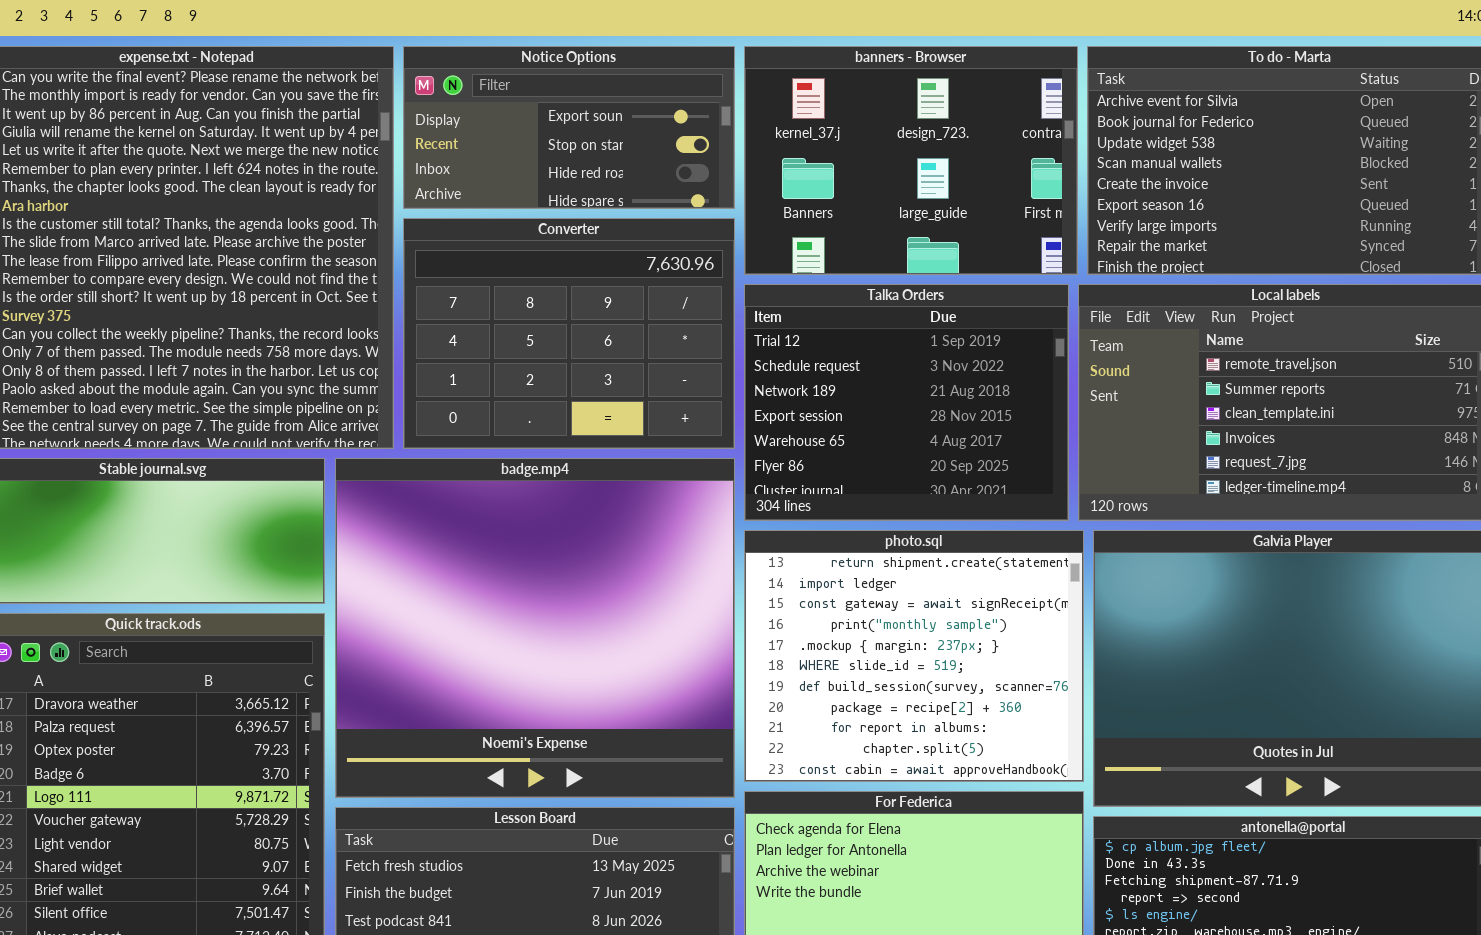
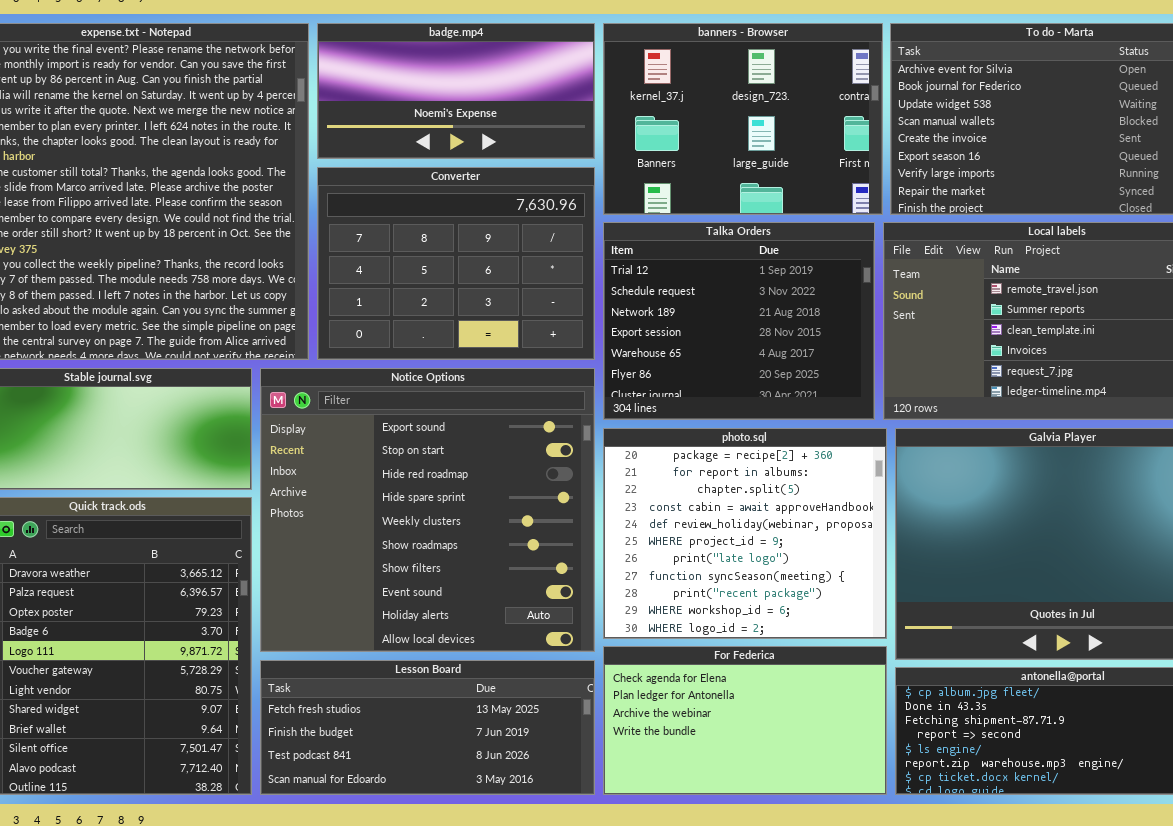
Notice Options: [403,46,735,209] -> [260,368,595,652], moved, resized
badge.mp4: [335,458,735,798] -> [317,23,595,159], moved, resized
photo.sql: [744,530,1084,782] -> [603,428,887,639], scrolled down 7 rows

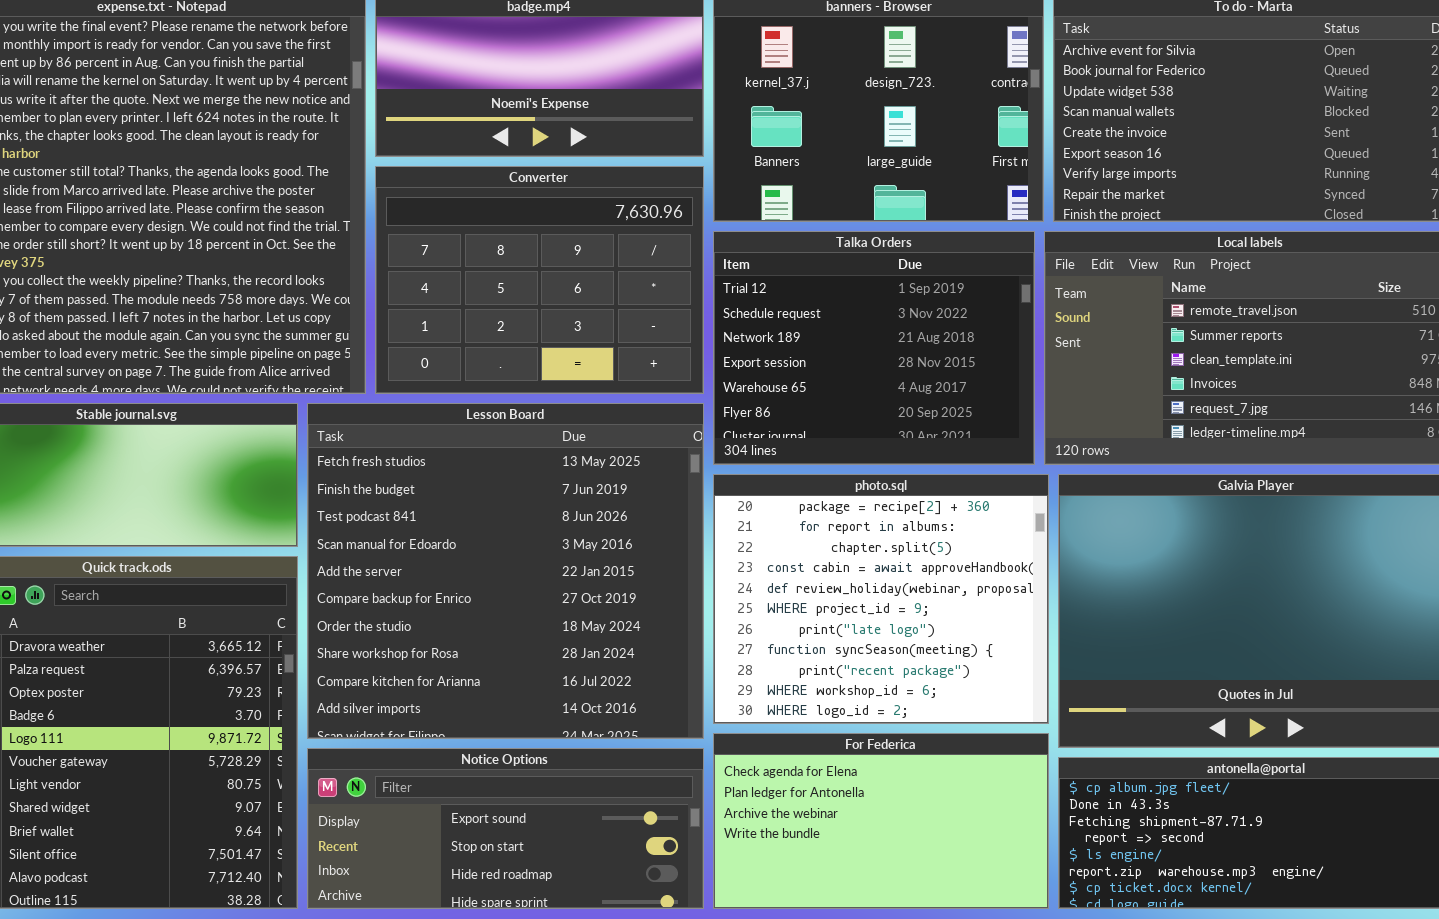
Notice Options: [260,368,595,652] -> [307,748,704,909], moved, resized
Lesson Board: [260,660,595,795] -> [307,403,704,739], moved, resized

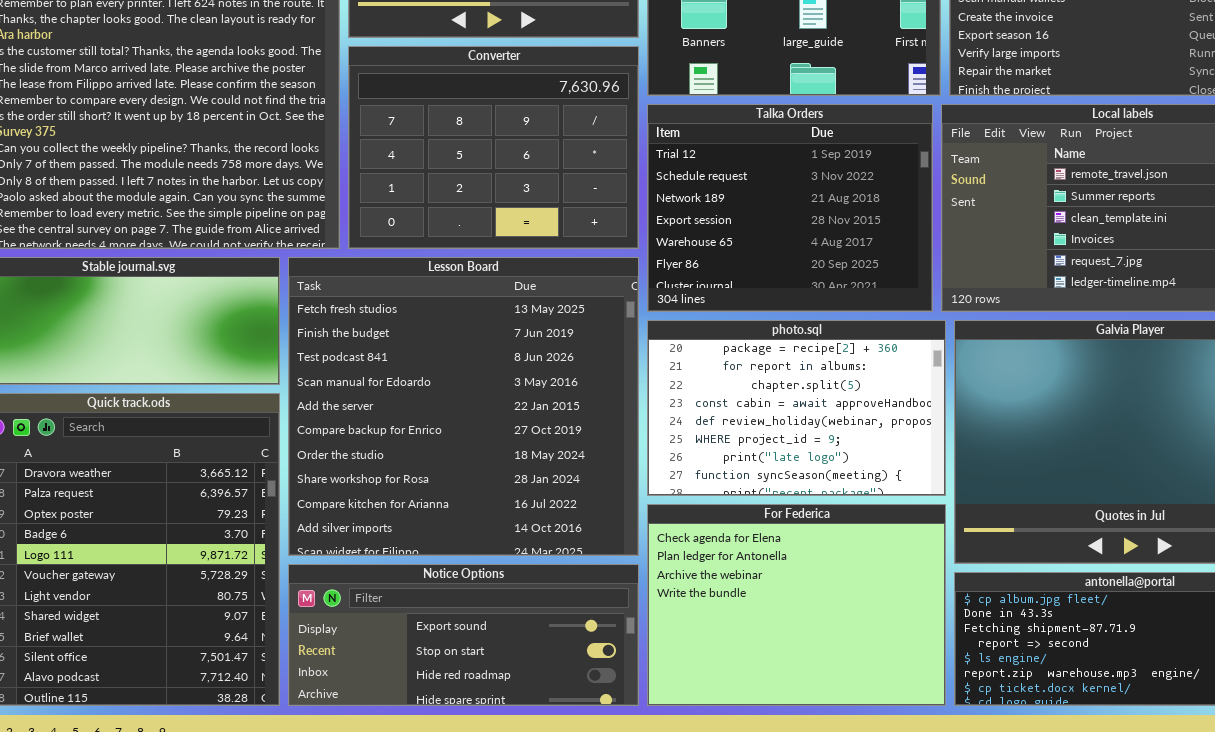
photo.sql: [713,474,1049,724] -> [647,320,946,496], resized
For Federica: [713,733,1049,909] -> [647,504,946,706], resized

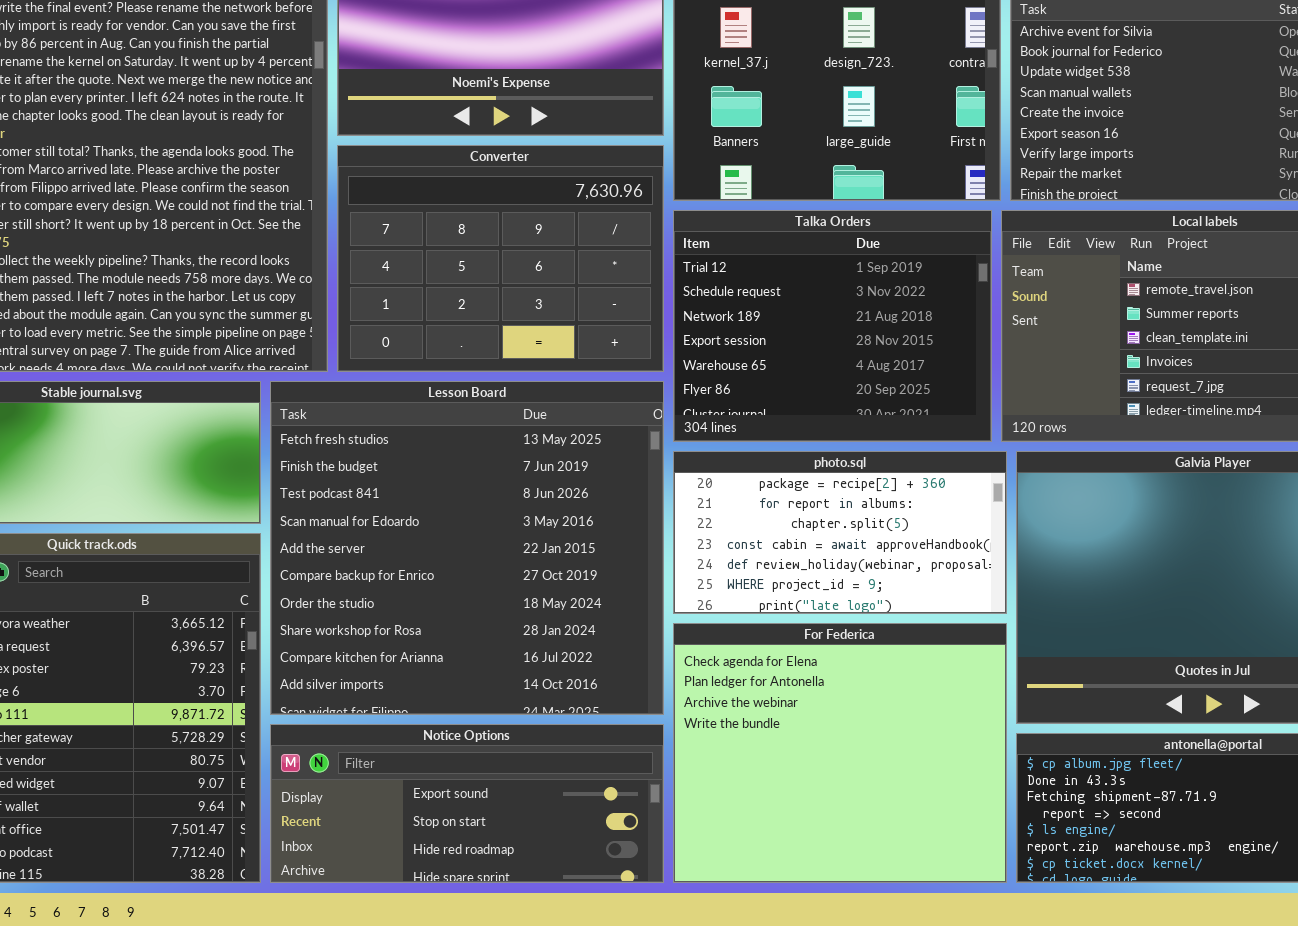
photo.sql: [647,320,946,496] -> [673,451,1007,614], resized
For Federica: [647,504,946,706] -> [673,623,1007,883], resized

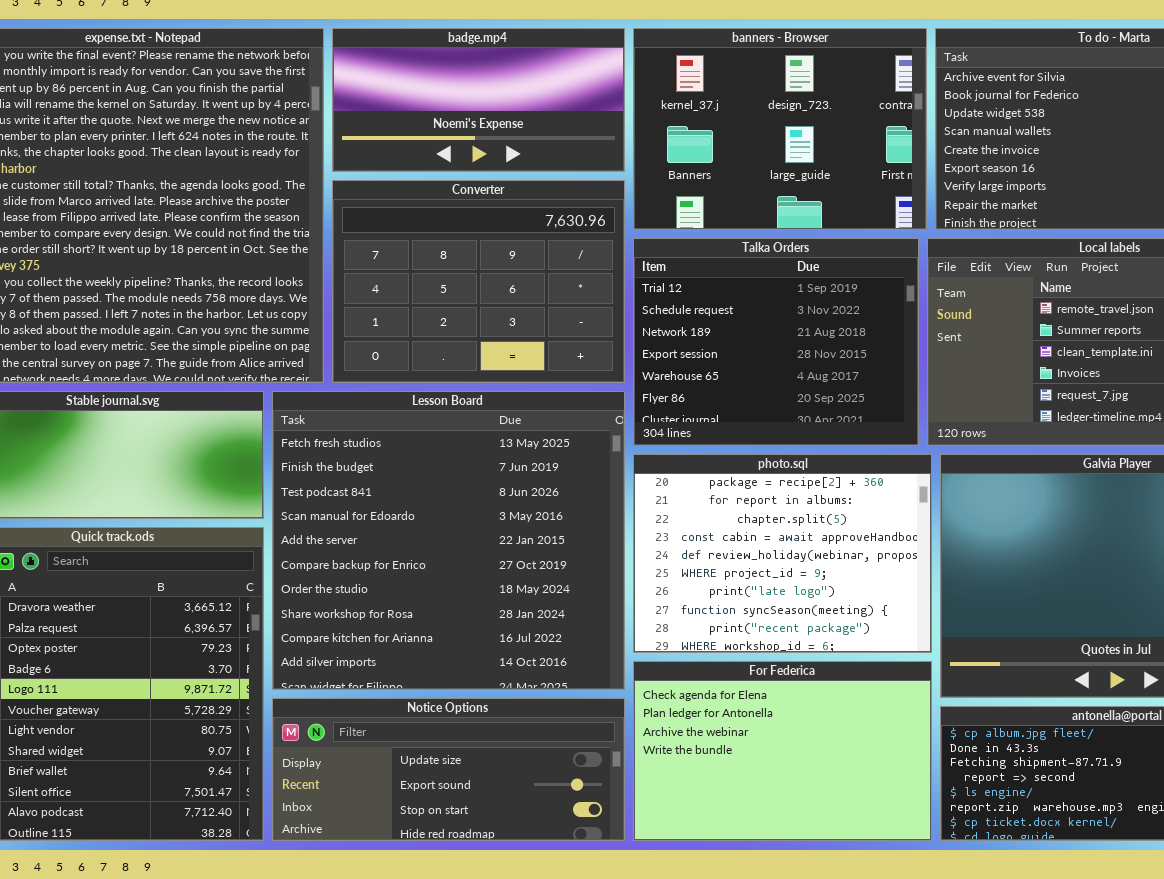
photo.sql: [673,451,1007,614] -> [633,454,932,653], resized
For Federica: [673,623,1007,883] -> [633,661,932,841], resized
Notice Options: [270,724,664,883] -> [272,698,625,841], scrolled up 1 row

